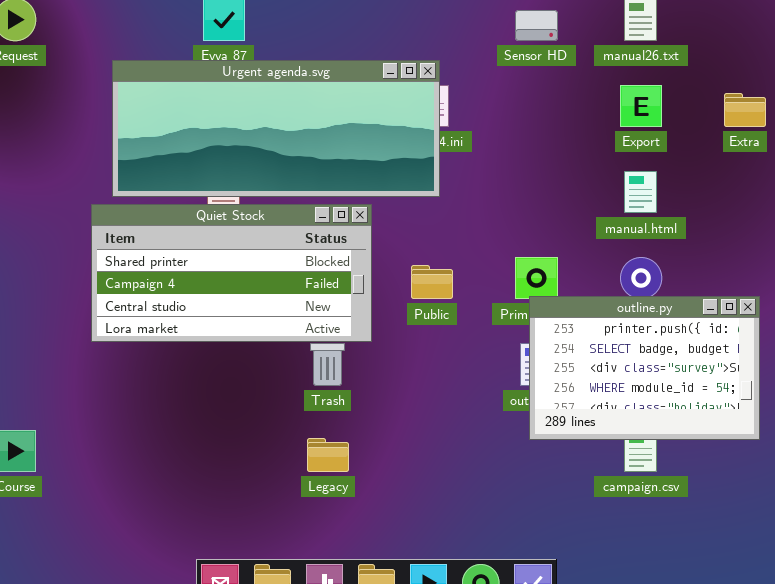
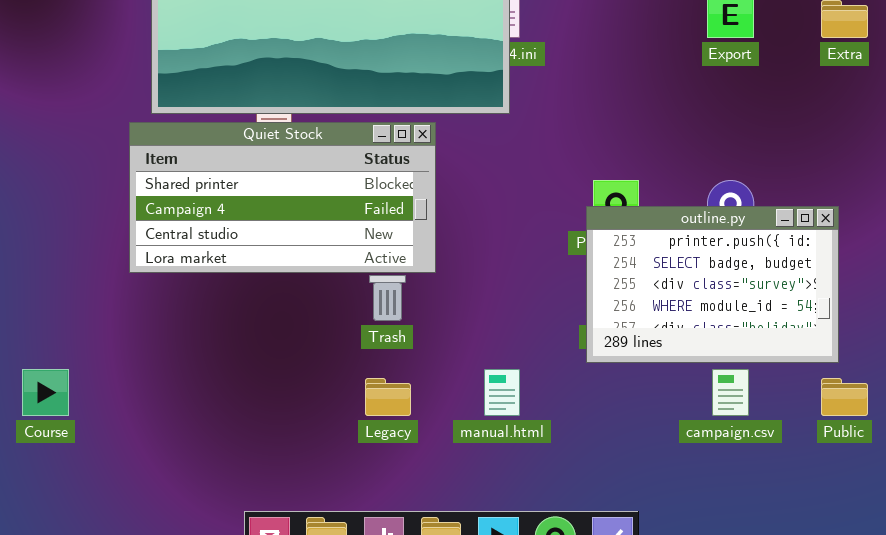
manual.html: [624,171,657,213] -> [484,369,520,416], moved
Public: [411,265,453,299] -> [821,378,868,416], moved
outline.py: [529,296,760,440] -> [586,206,839,363], moved

